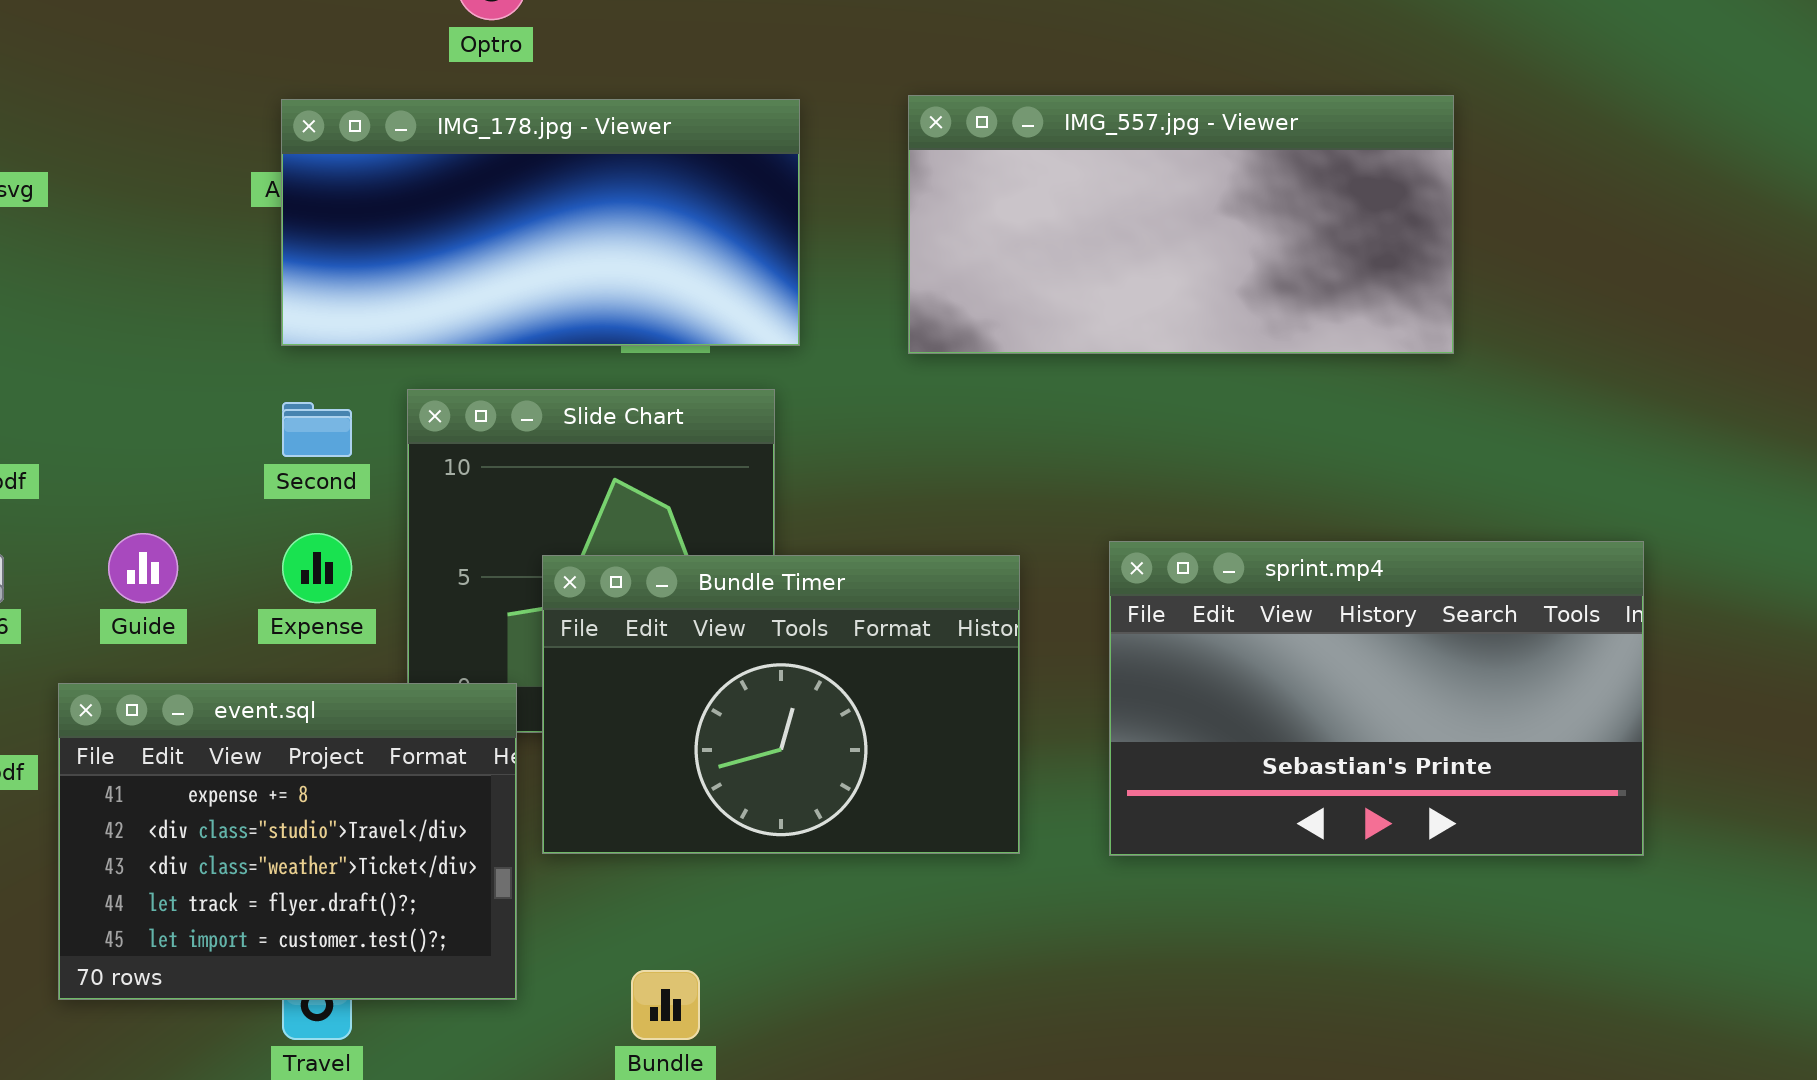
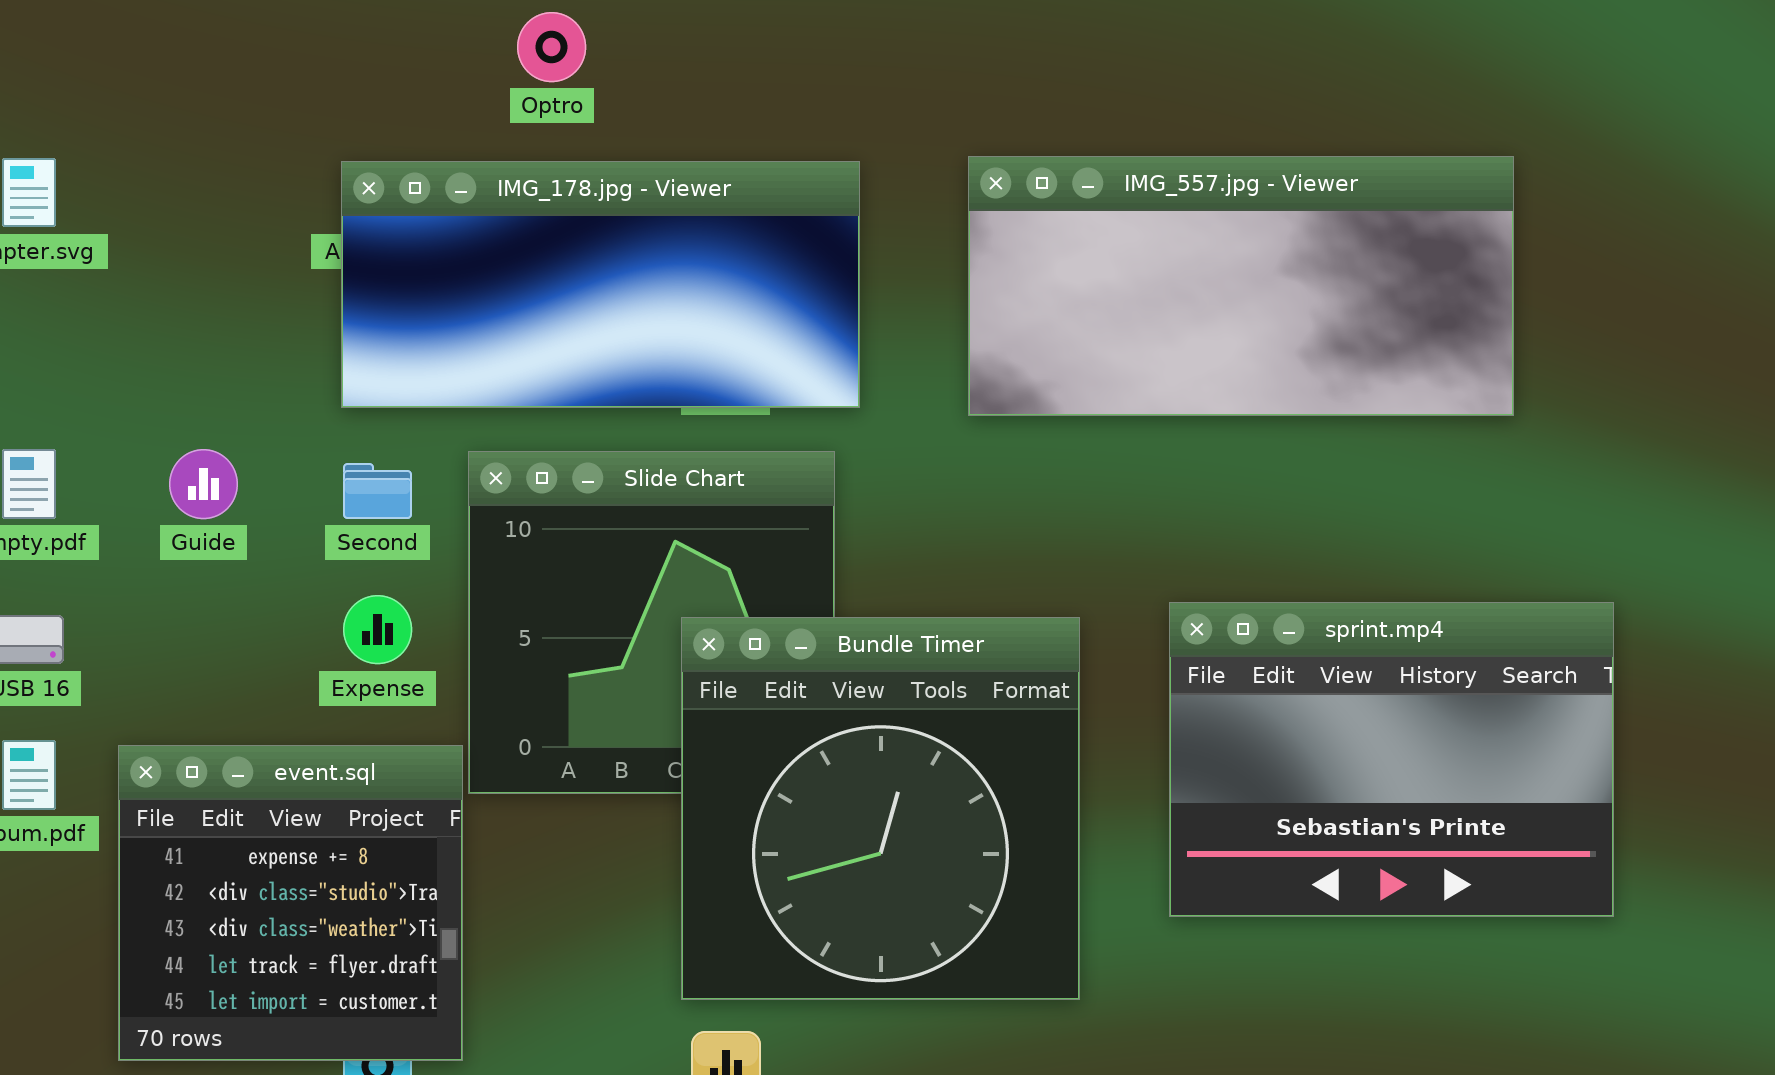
Guide: [108,533,178,603] -> [169,449,238,519], moved
sprint.mp4: [1109,541,1644,856] -> [1169,602,1614,917], resized
Bundle Timer: [542,555,1020,854] -> [681,617,1080,1000], resized
event.sql: [58,683,517,1000] -> [118,745,463,1061], resized

